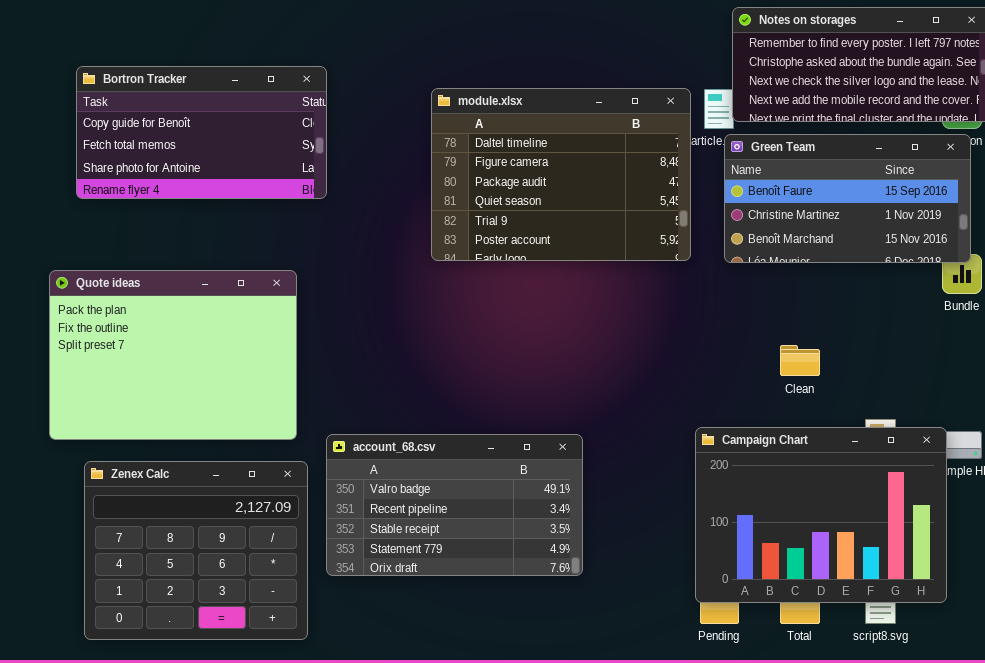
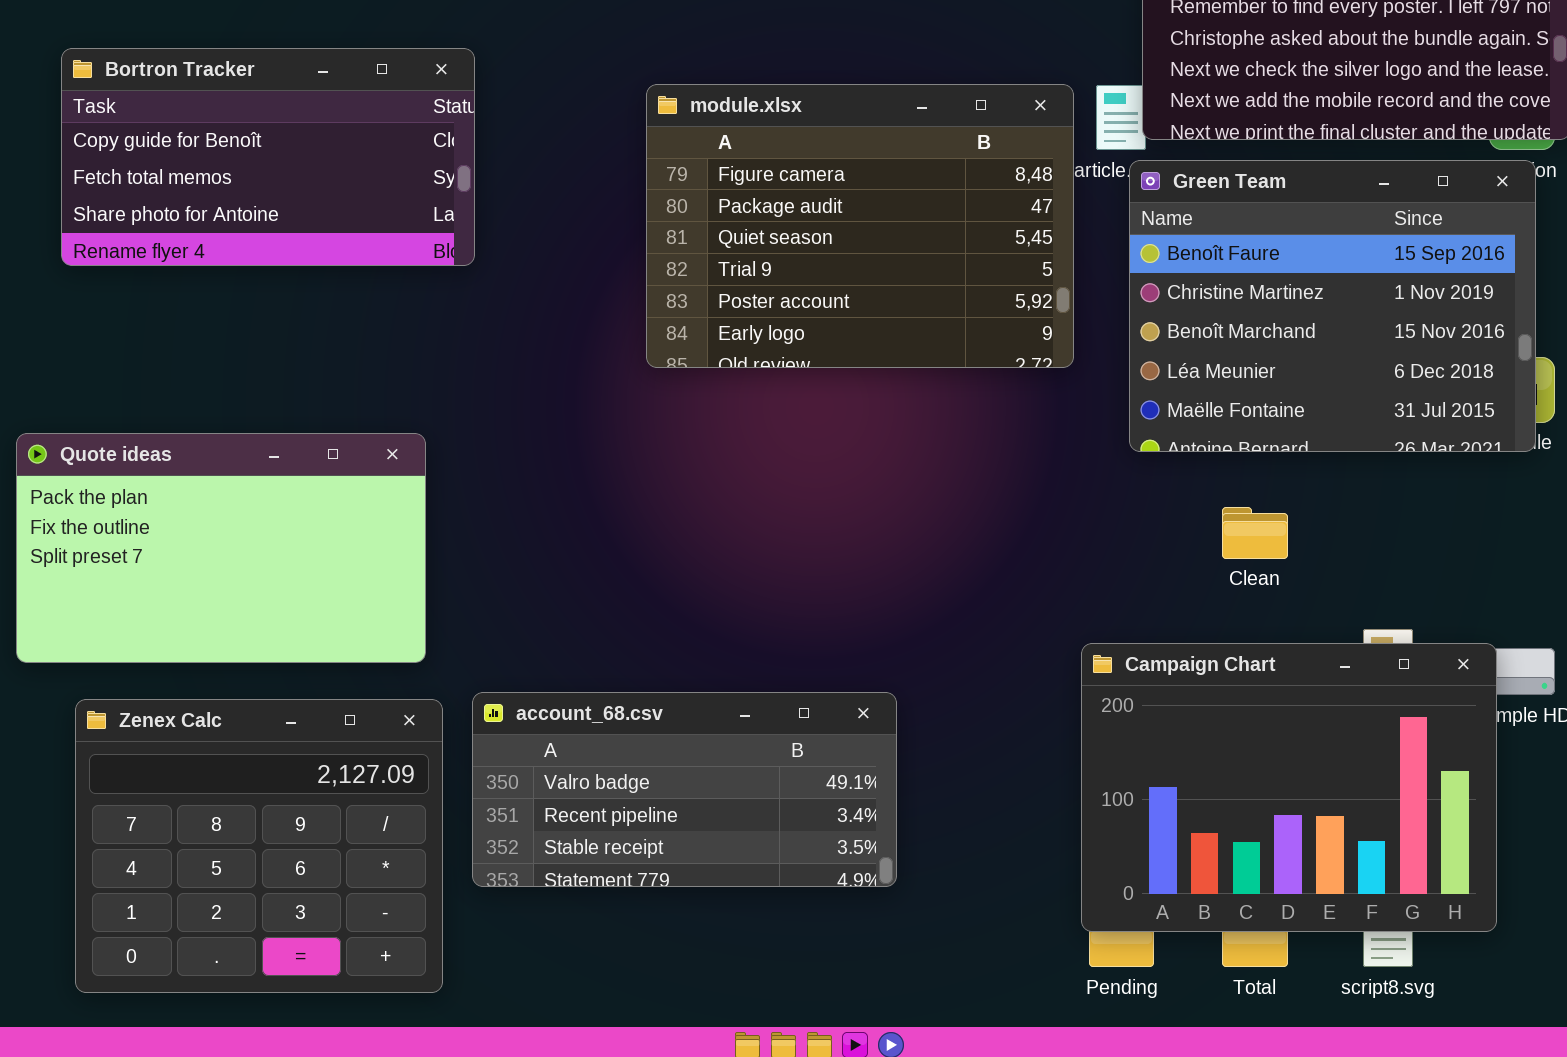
module.xlsx: [431,88,691,261] -> [646,84,1074,368], scrolled down 1 row
Green Team: [724,134,971,263] -> [1129,160,1536,452], resized
Quote ideas: [49,270,297,440] -> [16,433,426,663], resized
account_68.csv: [326,434,583,576] -> [472,692,897,887], resized

